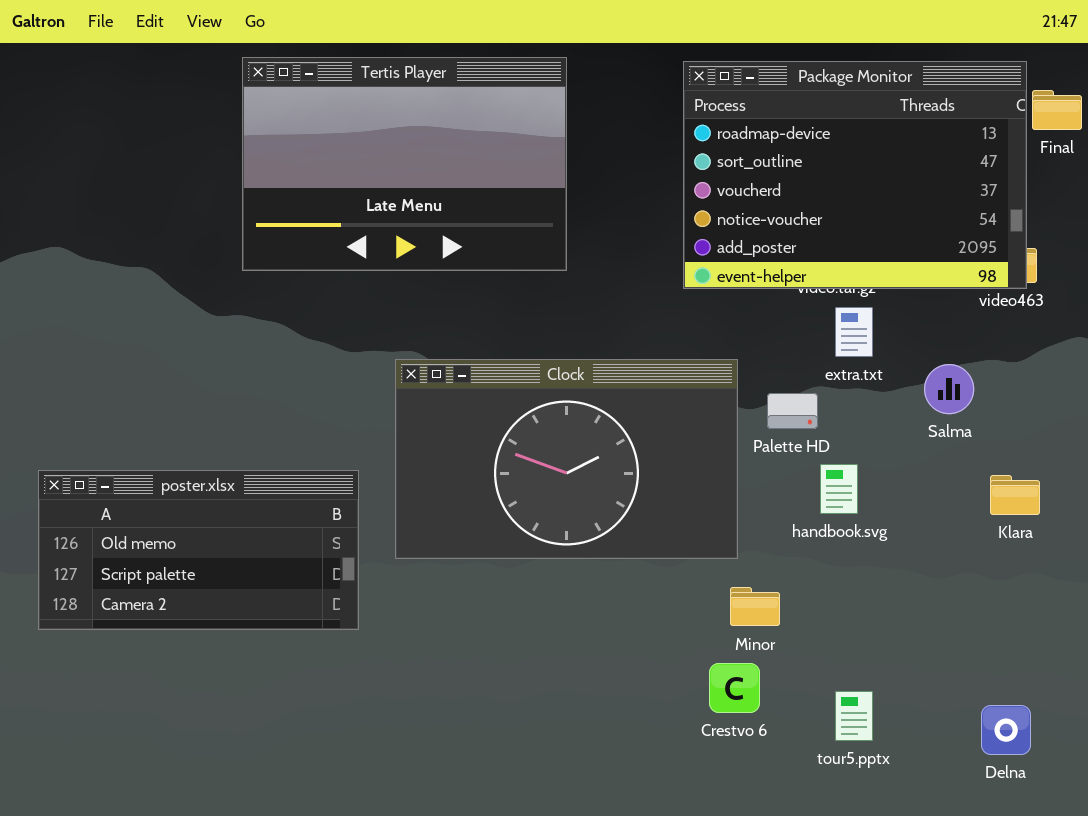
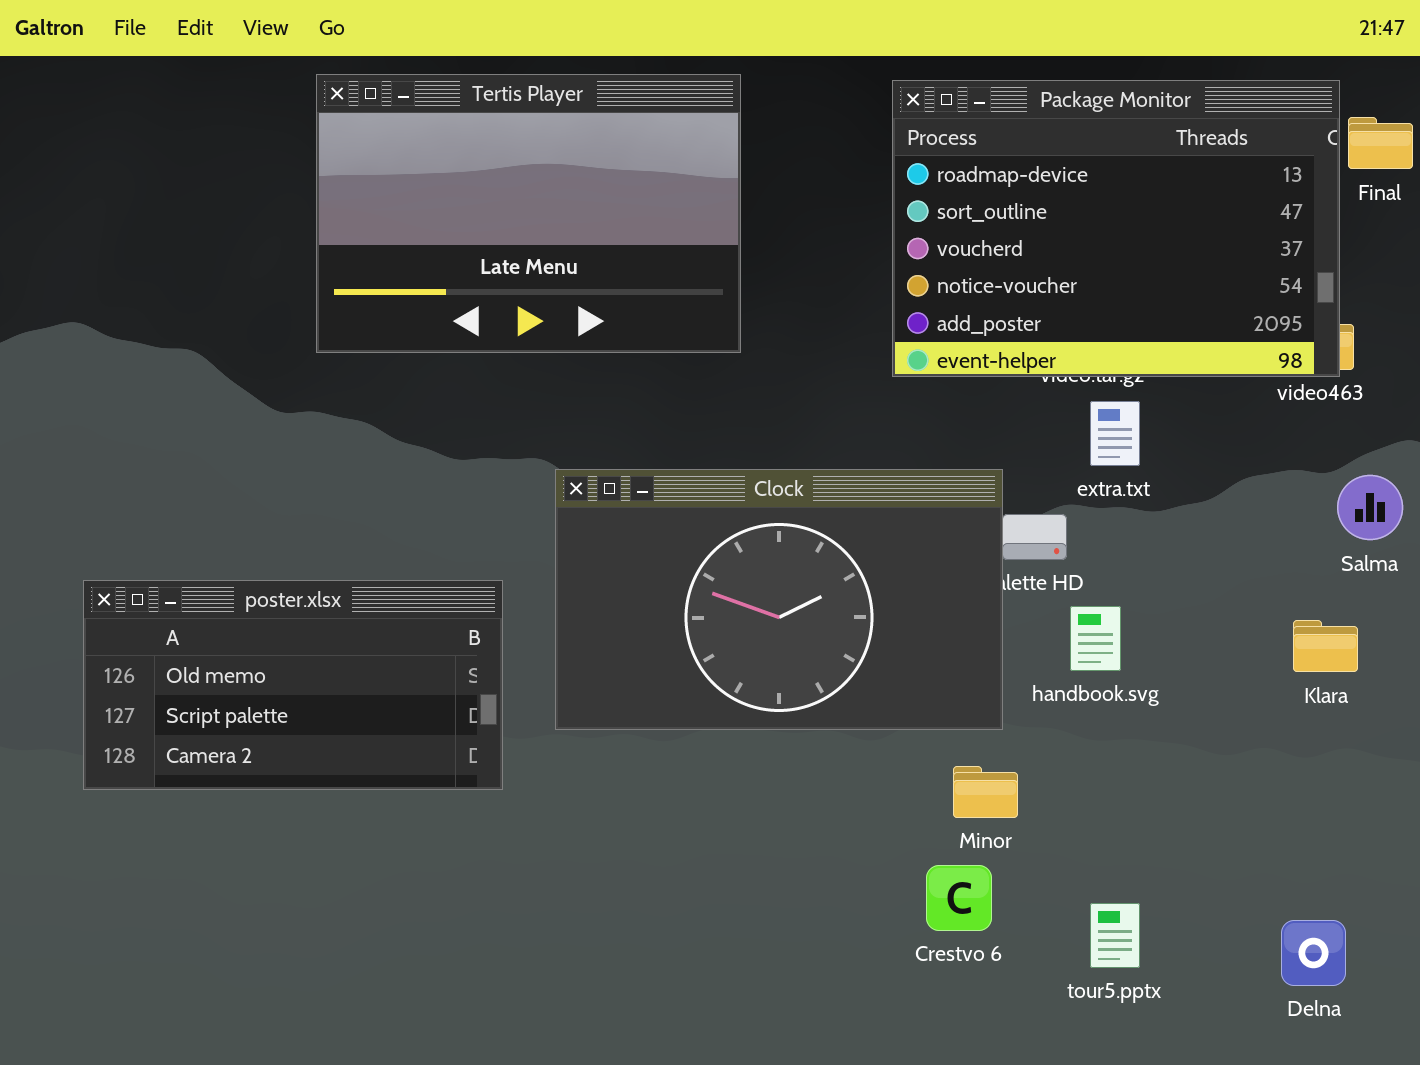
Clock: [395,359,738,559] -> [555,469,1003,730], moved
Salma: [924,364,974,414] -> [1337,475,1403,540], moved
poster.xlsx: [38,470,359,630] -> [83,580,503,790], moved

